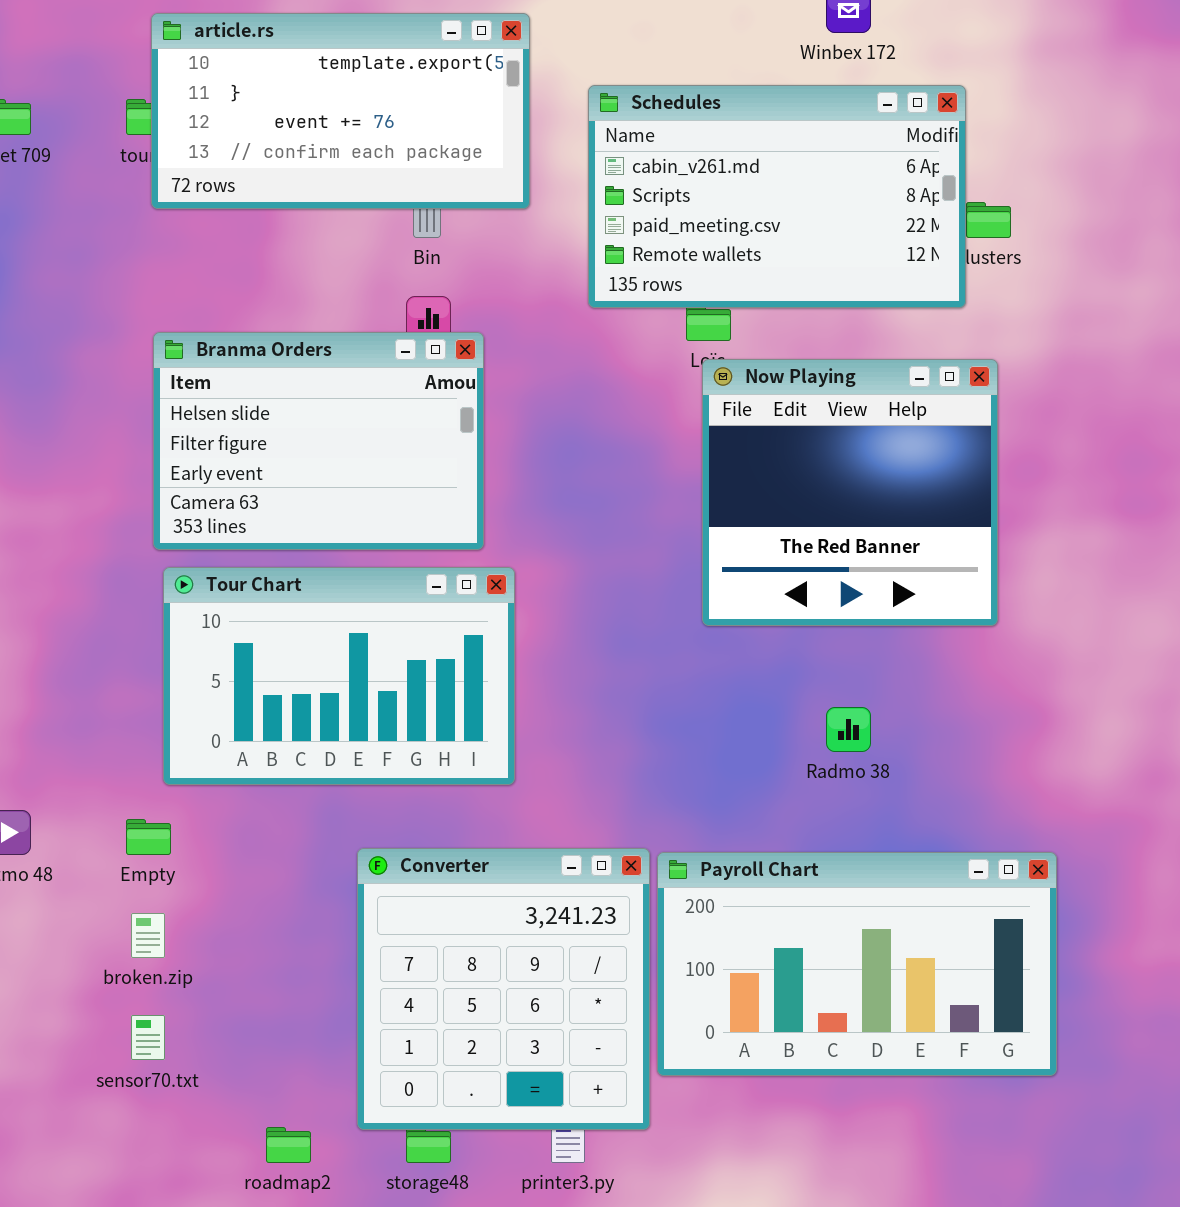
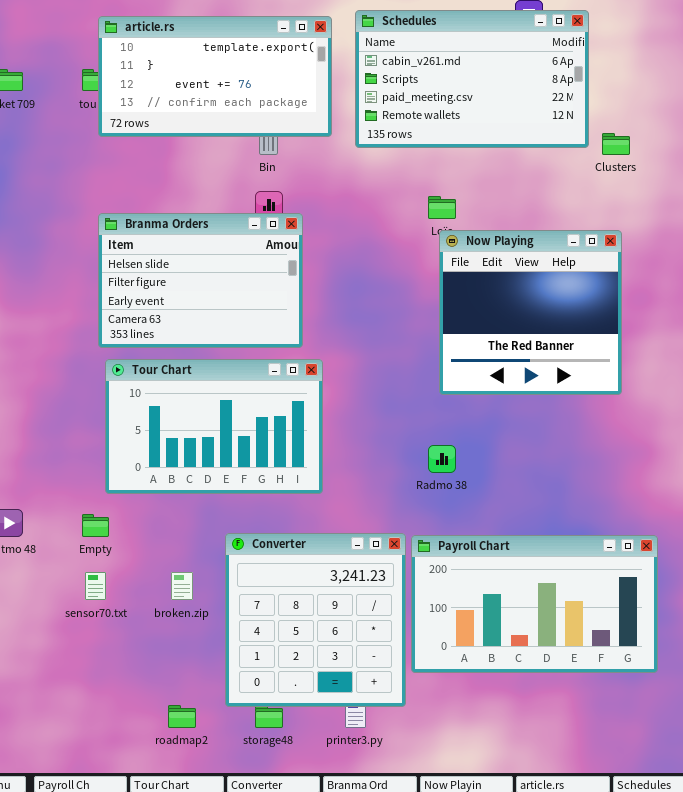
Schedules: [588,85,966,308] -> [355,10,589,148], moved
Radmo 38: [826,707,871,752] -> [428,445,456,473], moved
broken.zip: [131,913,165,958] -> [171,572,193,600], moved
sensor70.txt: [131,1015,165,1060] -> [85,572,106,600], moved

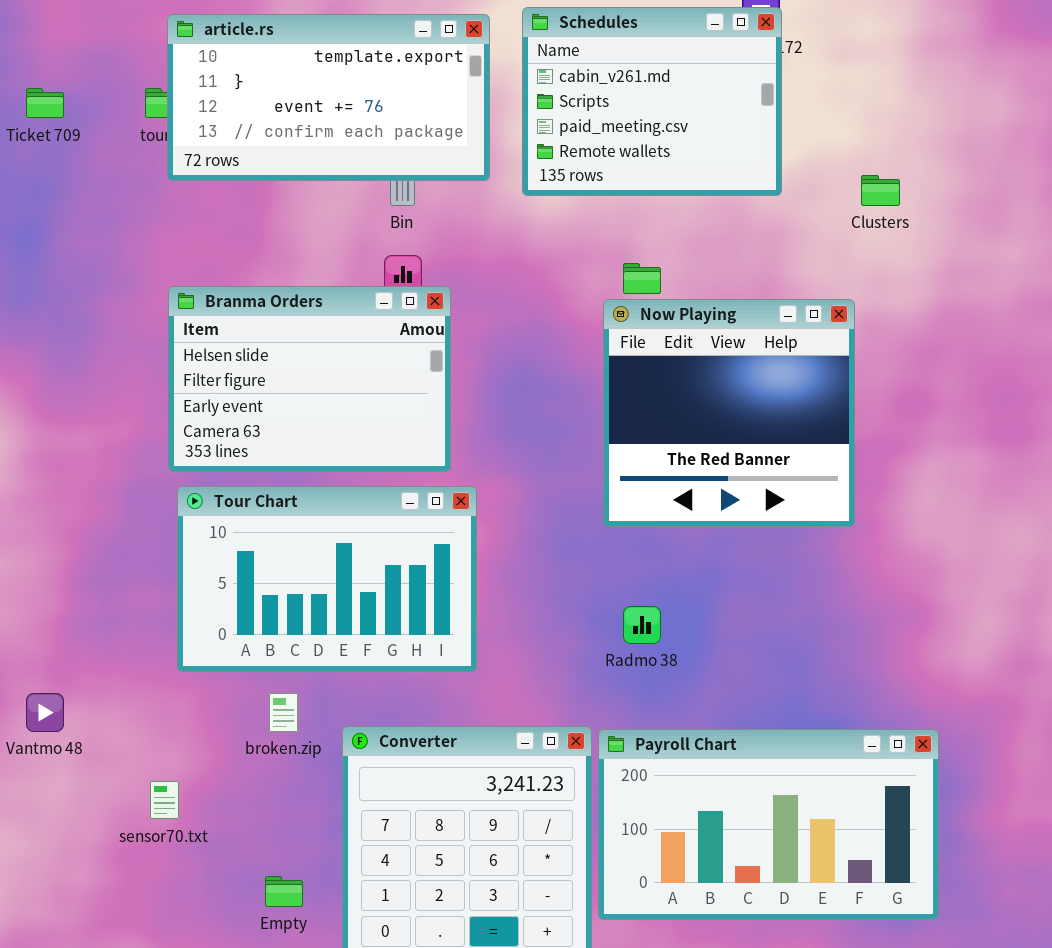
Schedules: [355,10,589,148] -> [522,7,782,196], resized
Now Playing: [439,230,622,395] -> [603,299,855,527], moved
Empty: [82,514,109,537] -> [265,876,303,907], moved
broken.zip: [171,572,193,600] -> [269,693,298,732], moved

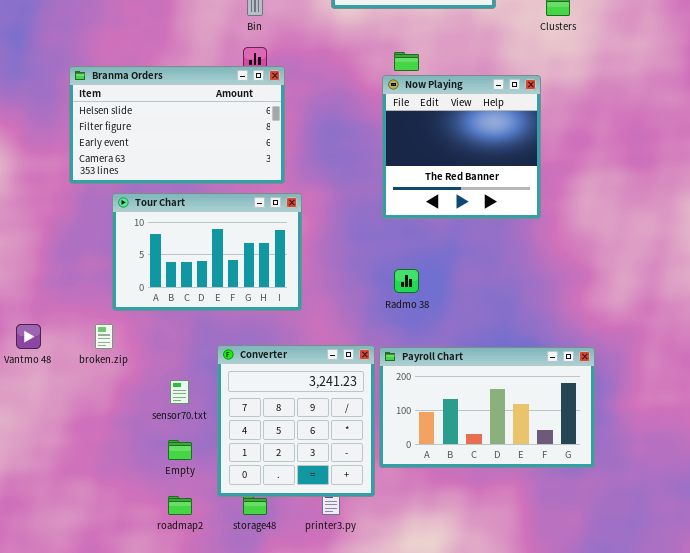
Branma Orders: [168,286,451,472] -> [69,66,285,184], resized
broken.zip: [269,693,298,732] -> [95,324,113,349], moved
sensor70.txt: [150,781,179,819] -> [170,380,189,404], moved

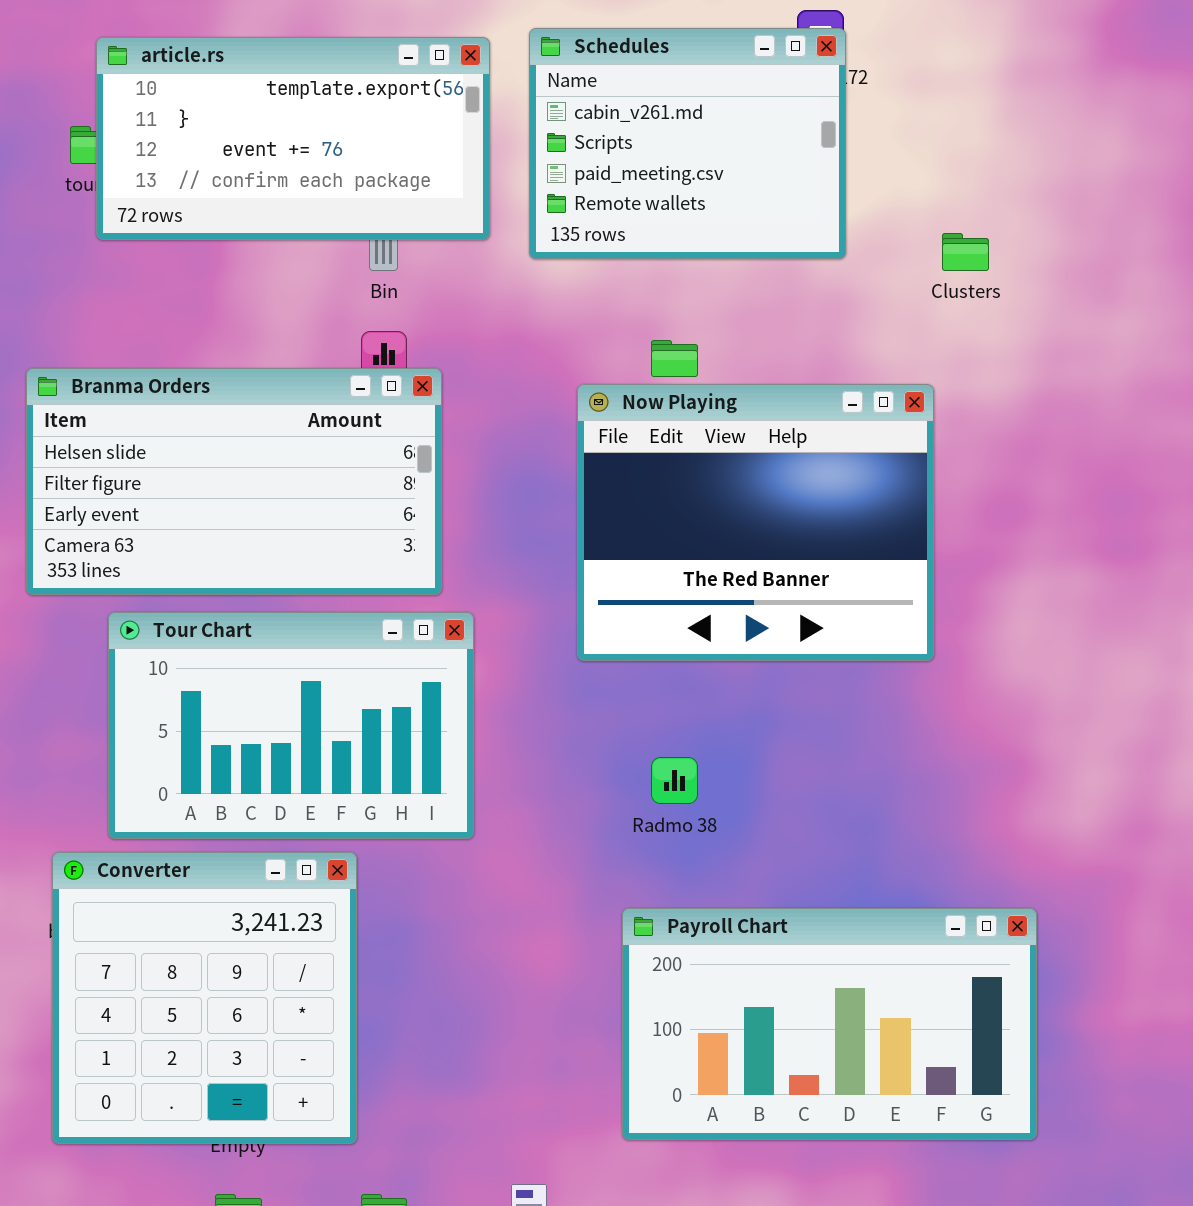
Now Playing: [382,75,541,219] -> [577,384,934,661], resized
Converter: [217,345,375,497] -> [52,852,357,1144], moved

